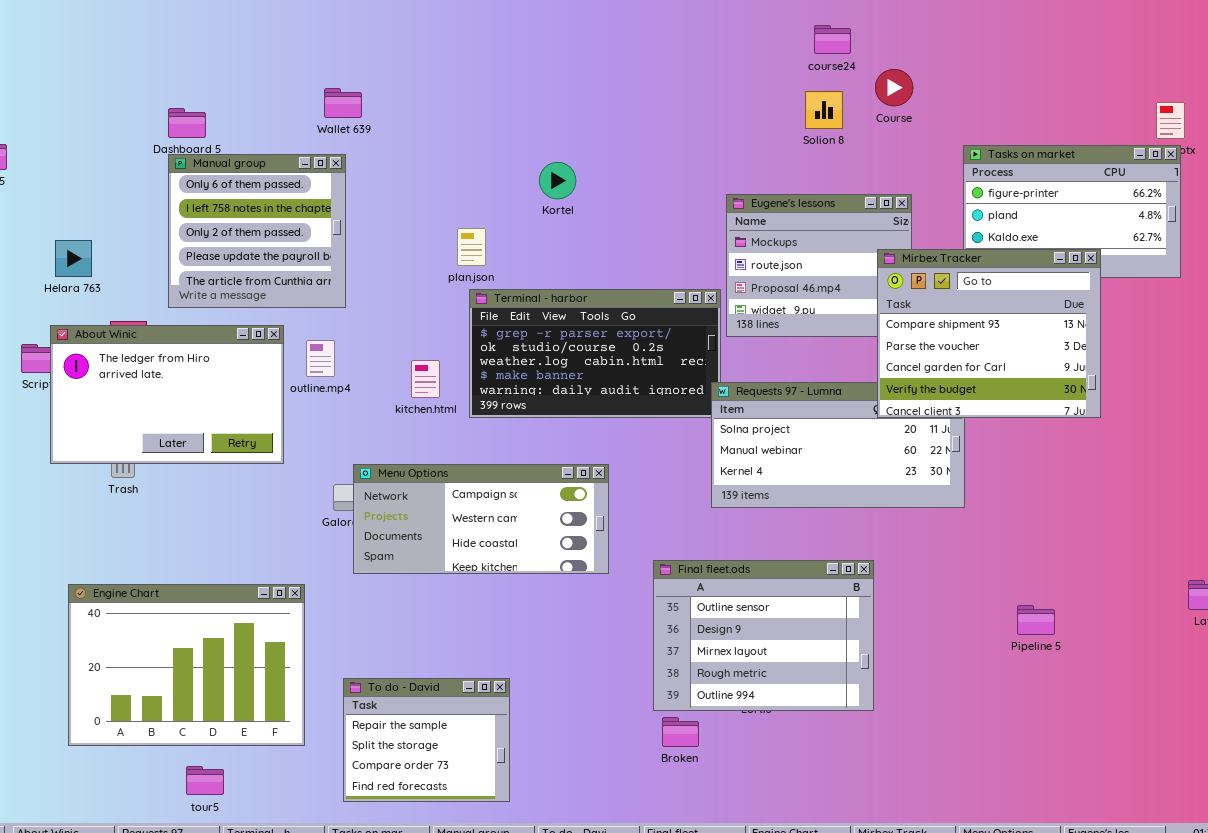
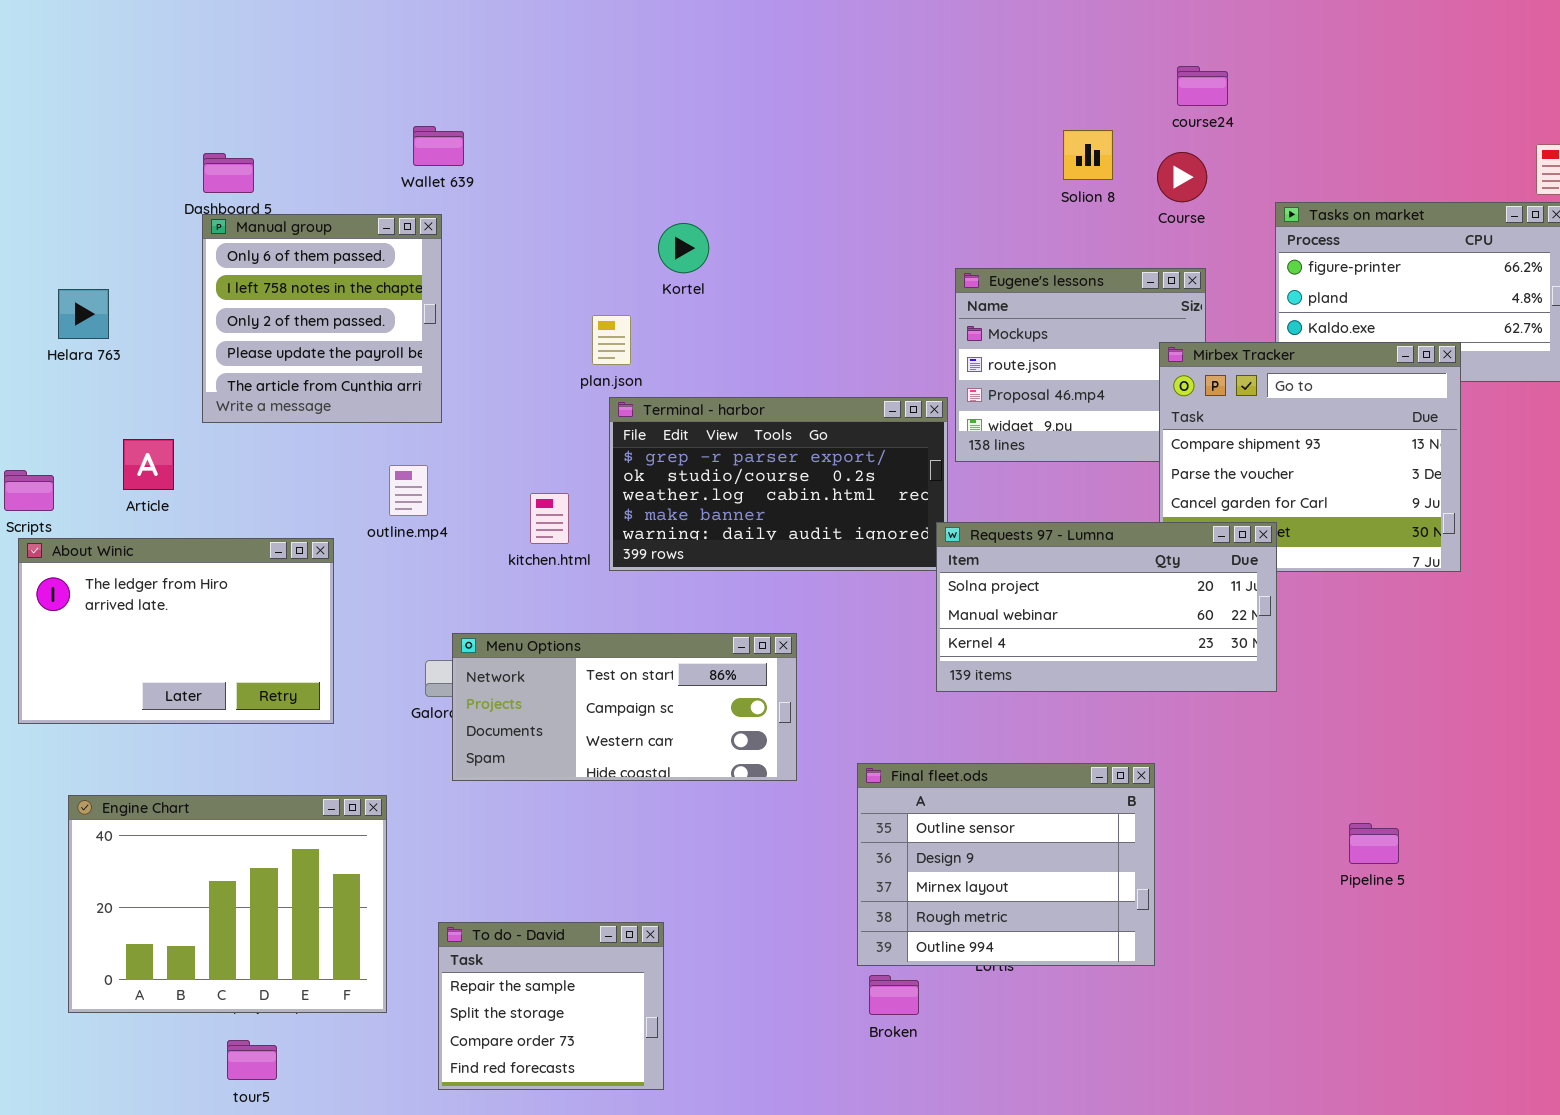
course24: [814,25,851,54] -> [1177,66,1228,106], moved
Course: [875,69,913,106] -> [1157,152,1207,202], moved
Kortel: [539,162,576,199] -> [658,223,709,273], moved
Helara 763: [55,240,92,277] -> [58,289,109,339], moved
About Winic: [50,325,284,464] -> [18,538,334,724], moved
Requests 97 - Lumna: [711,382,965,508] -> [936,522,1277,692], raised
Menu Options: [353,464,609,574] -> [452,633,797,781], scrolled up 1 row

